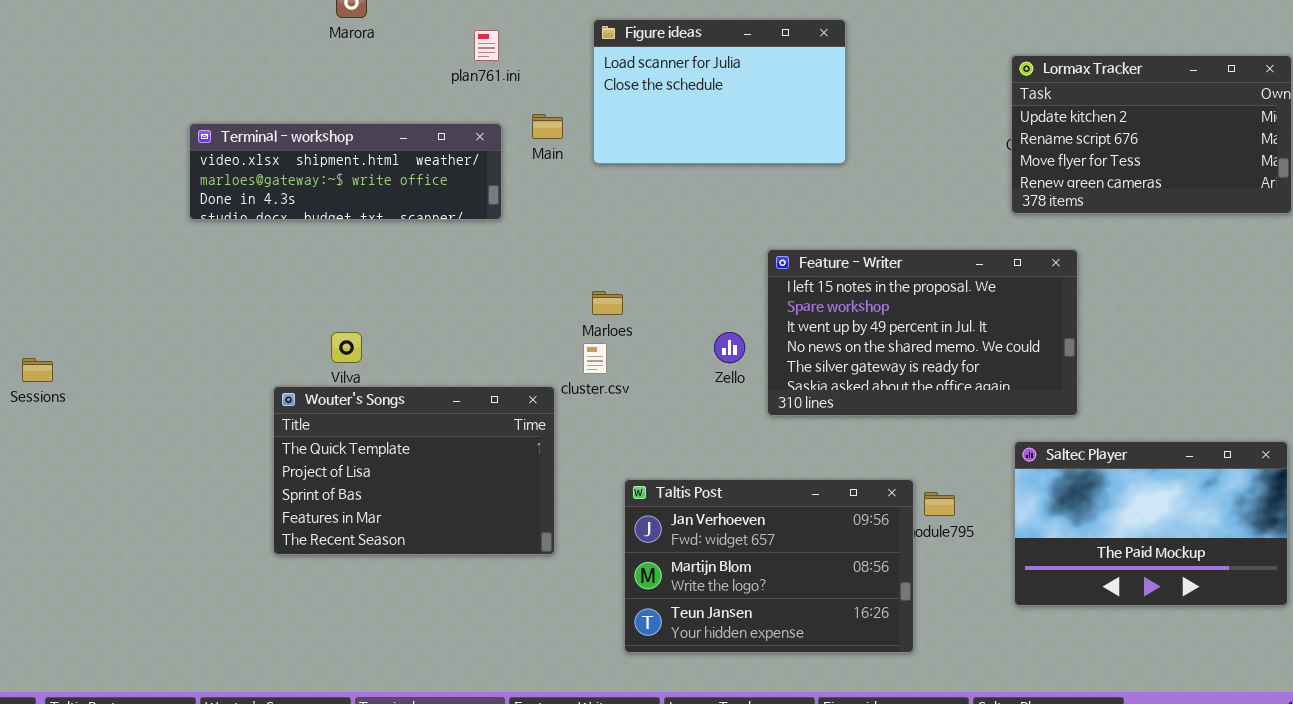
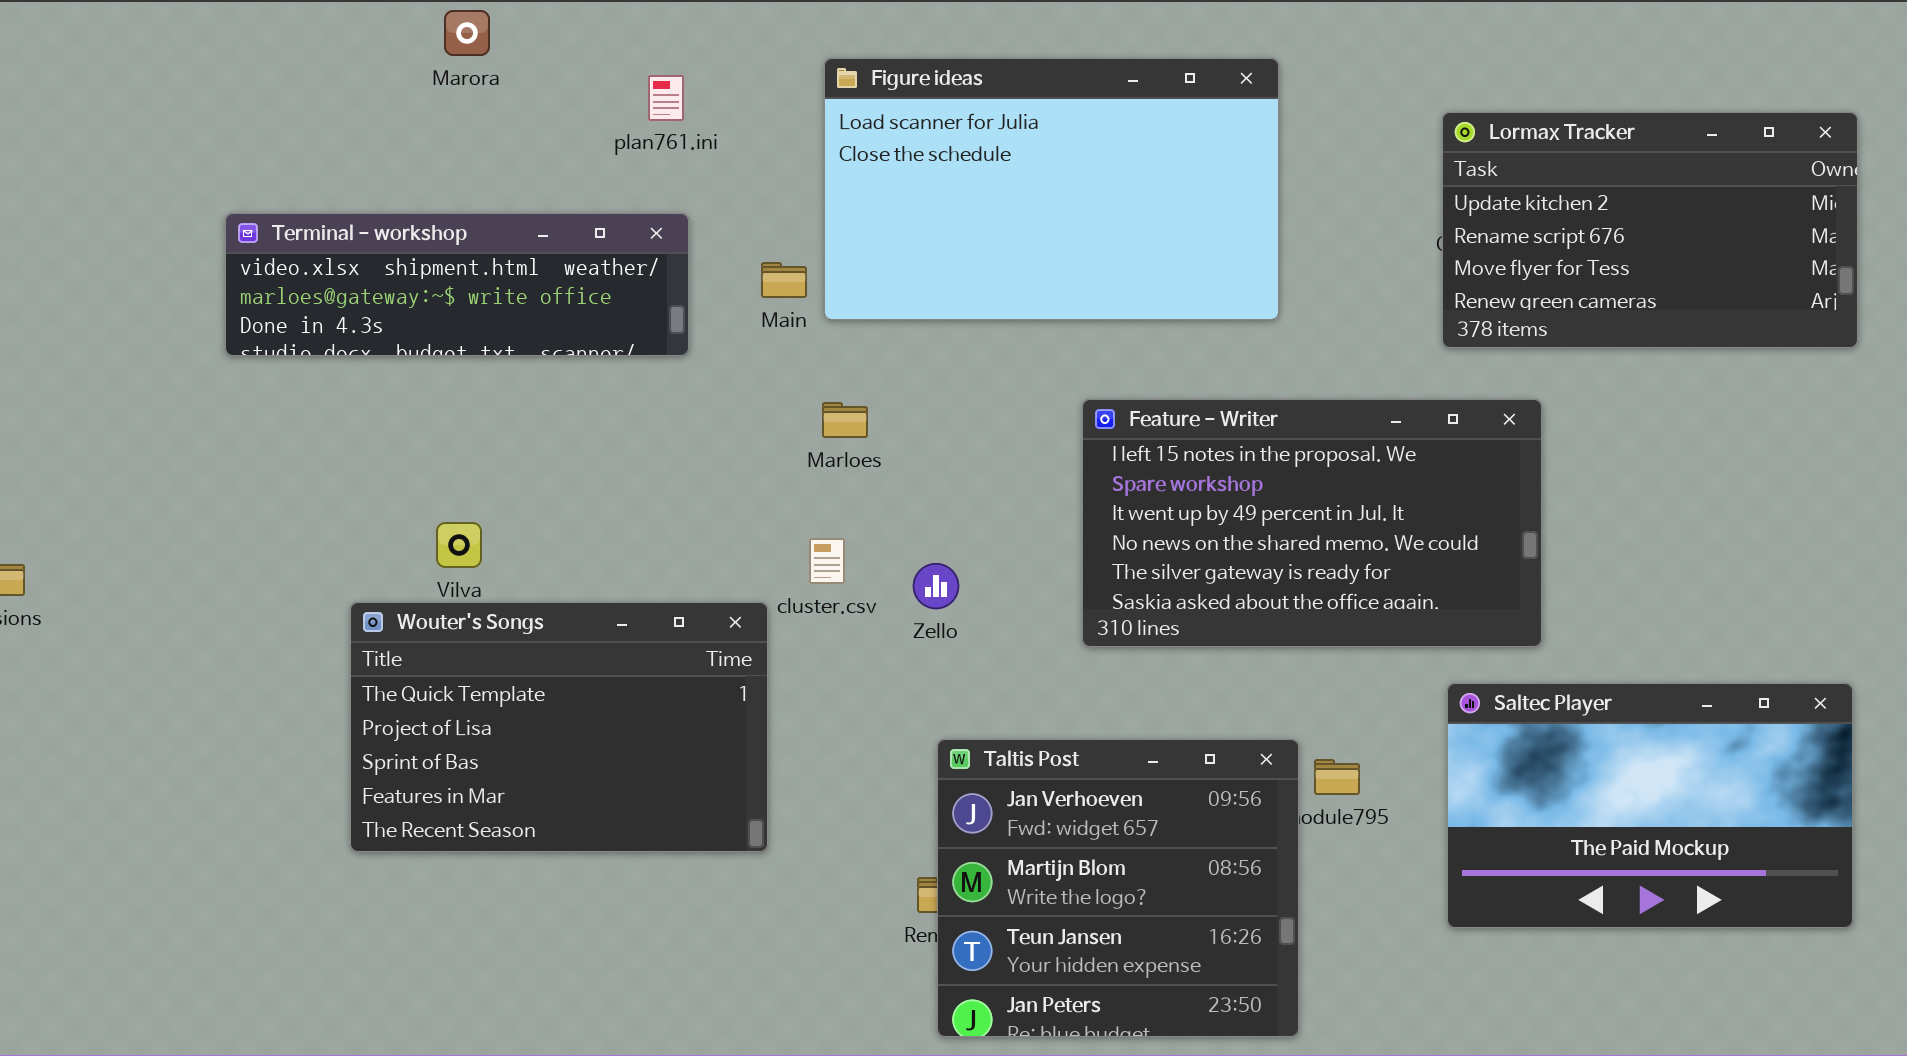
Figure ideas: [593,19,846,164] -> [824,58,1279,320], resized
Main: [532,114,563,139] -> [761,262,807,298], moved
Marloes: [592,291,623,315] -> [822,402,868,438], moved
Zello: [714,332,745,363] -> [913,563,959,609], moved
Taltis Post: [624,479,914,653] -> [937,739,1299,1037], resized

